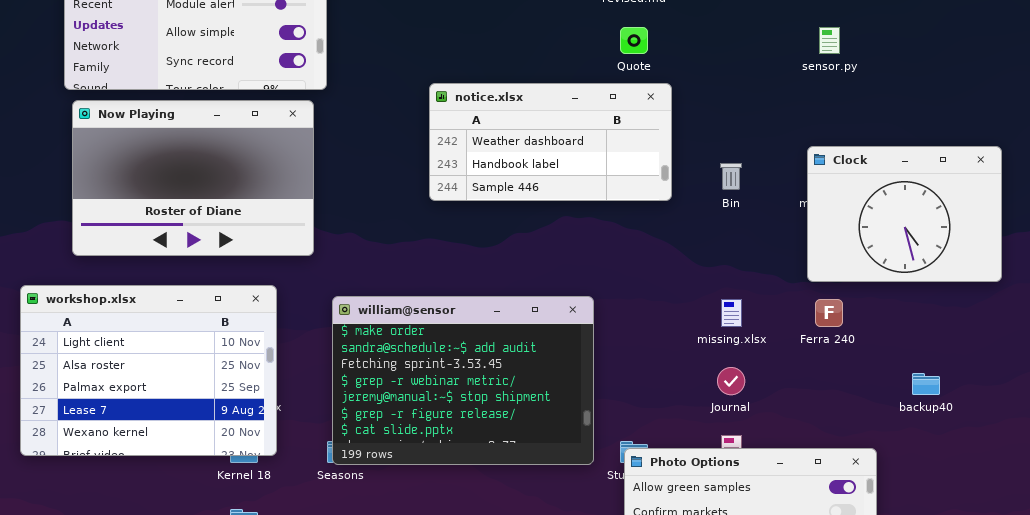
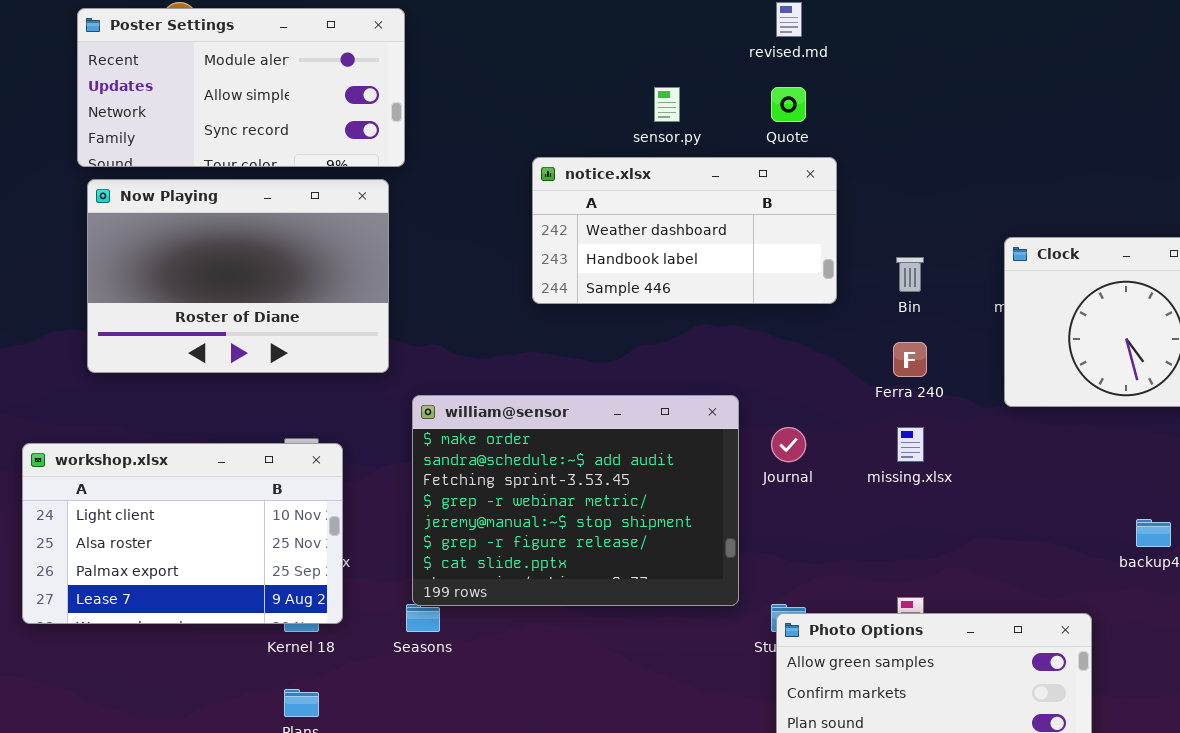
sensor.py: [819,27,840,54] -> [654,87,680,122], moved
workshop.xlsx: [20,285,277,456] -> [22,443,343,624], resized
william@sensor: [332,296,594,465] -> [412,395,739,606], moved
Ferra 240: [815,299,843,327] -> [893,342,927,377], moved
Journal: [717,367,745,395] -> [771,427,806,462], moved

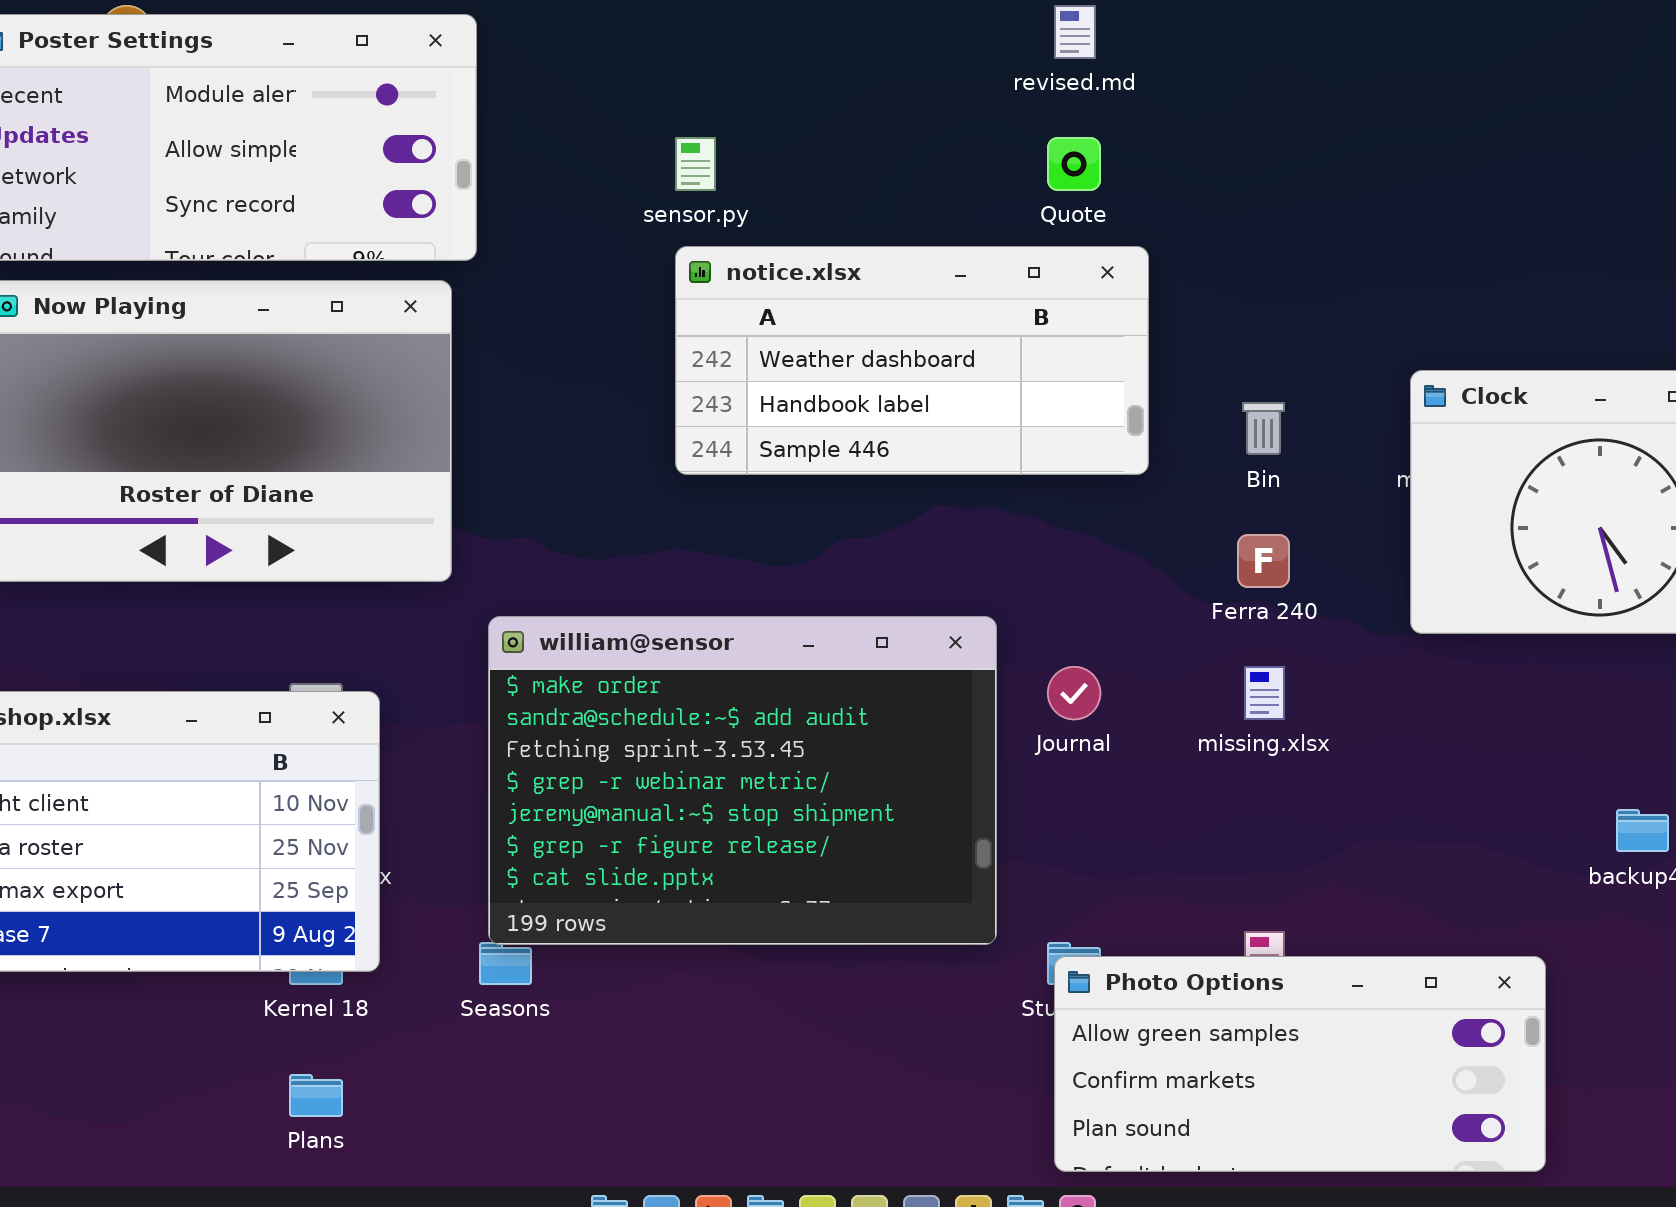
sensor.py: [654,87,680,122] -> [675,137,716,191], moved

